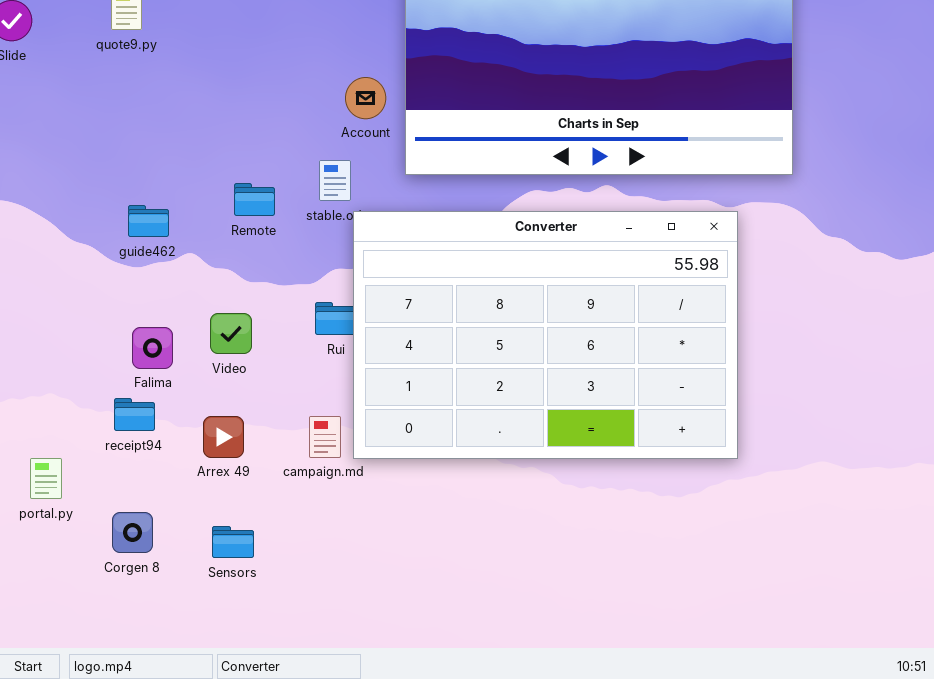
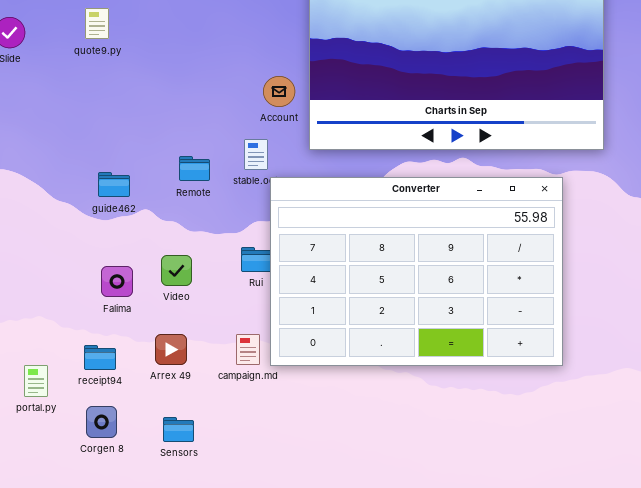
receipt94: [114,398,155,431] -> [84,345,116,370], moved

